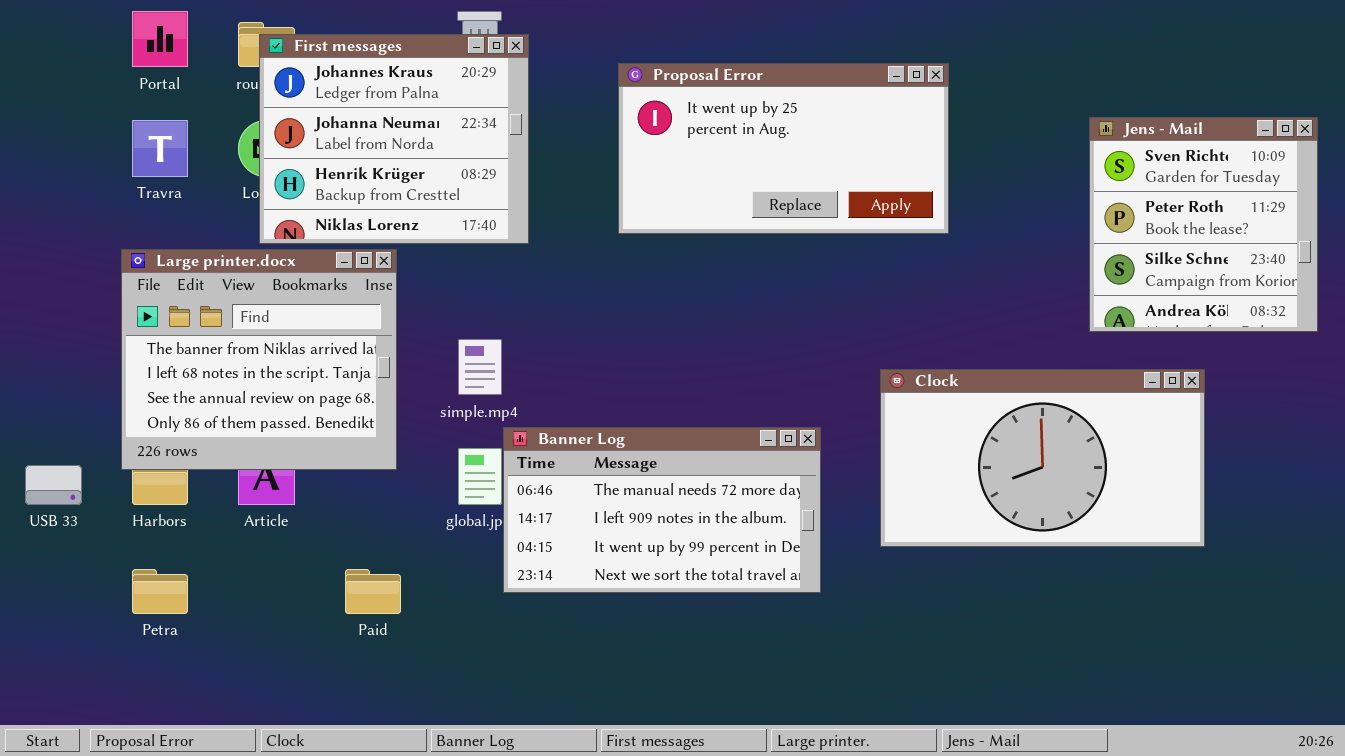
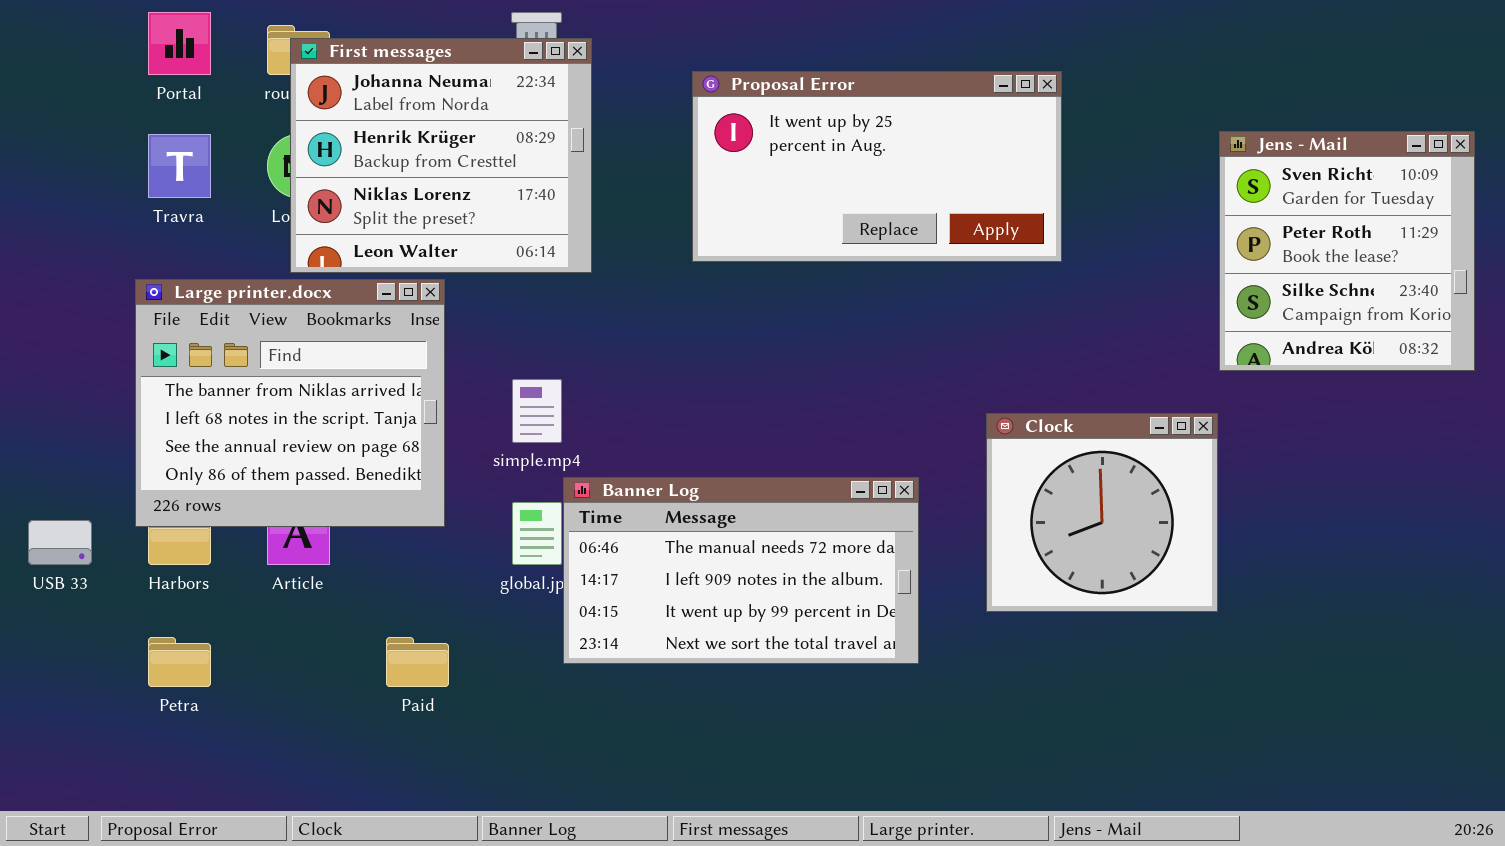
First messages: [259,34,529,244] -> [290,38,592,273], scrolled down 1 row
Clock: [880,369,1205,547] -> [986,413,1218,612], resized

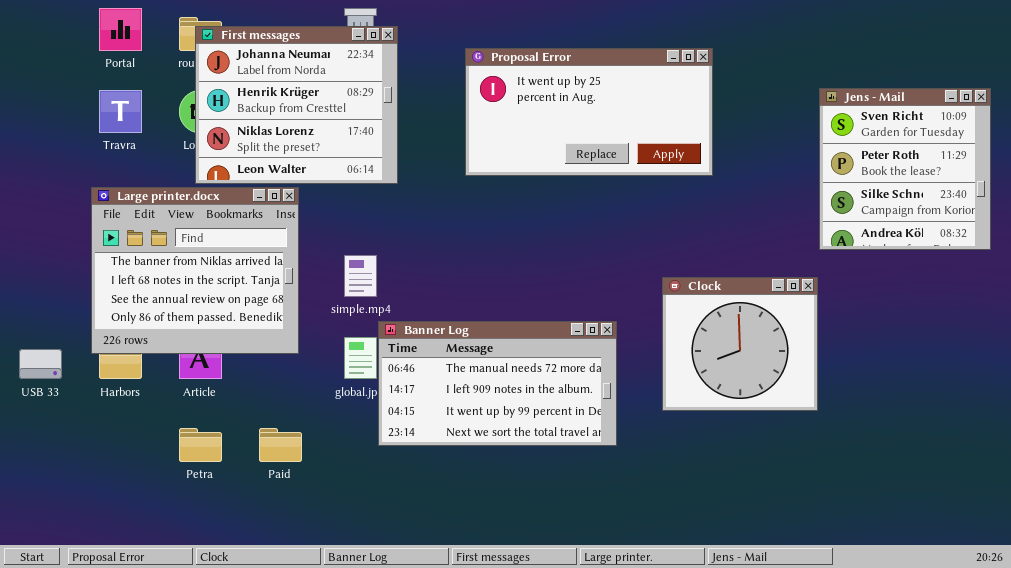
Petra: [148,637,211,687] -> [179,428,222,462], moved

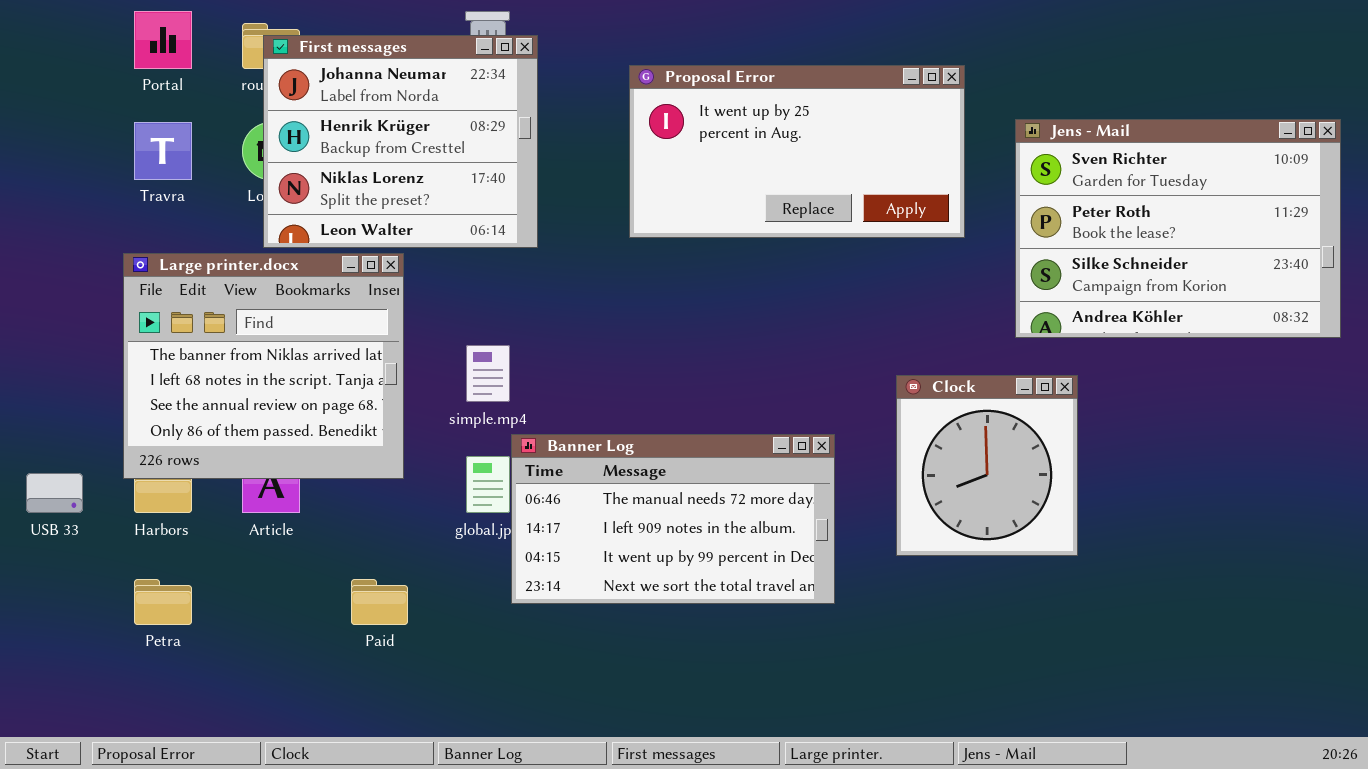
Jens - Mail: [819,88,991,250] -> [1015,119,1341,338], resized
Clock: [662,277,818,411] -> [896,375,1078,556], resized
Petra: [179,428,222,462] -> [134,579,192,625], moved

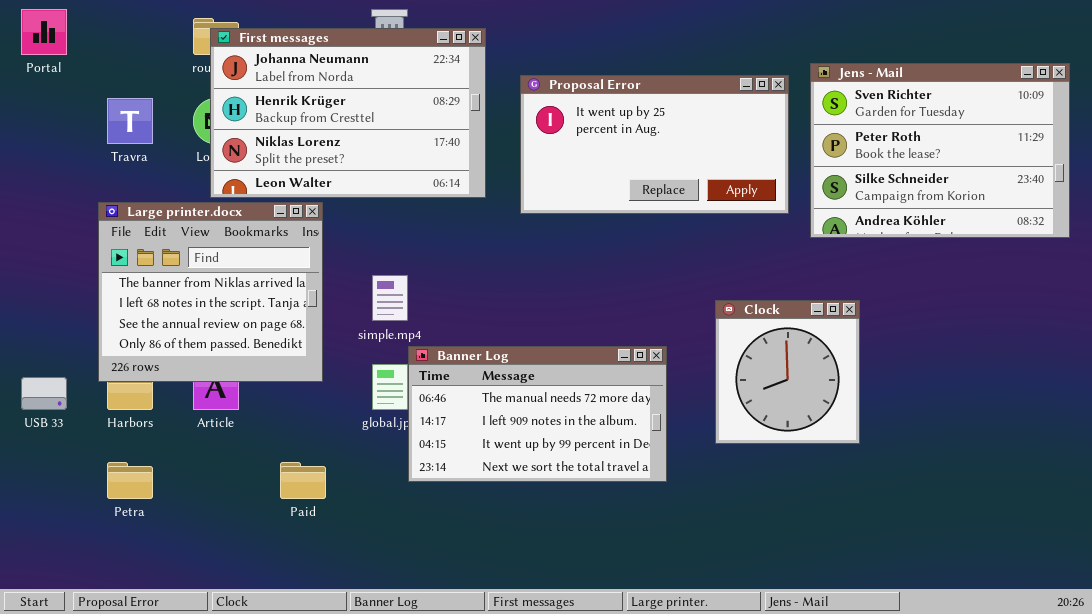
Portal: [134,11,192,69] -> [21,9,67,55], moved
First messages: [263,35,538,248] -> [210,28,486,198], resized
Proposal Error: [629,65,965,238] -> [520,75,789,214], moved
Jens - Mail: [1015,119,1341,338] -> [810,63,1070,238], moved

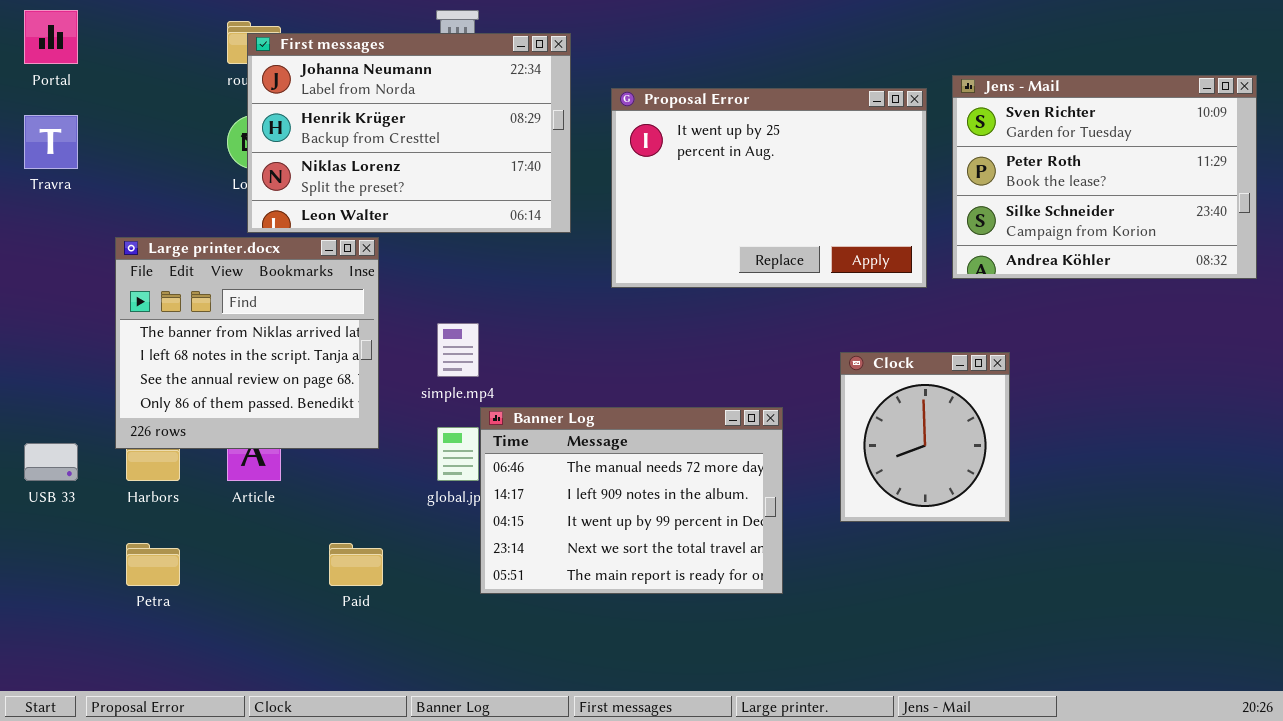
Proposal Error: [520,75,789,214] -> [611,88,927,288], resized
Travra: [107,98,153,144] -> [24,115,78,169], moved
Banner Log: [408,346,667,482] -> [480,407,783,594], resized

